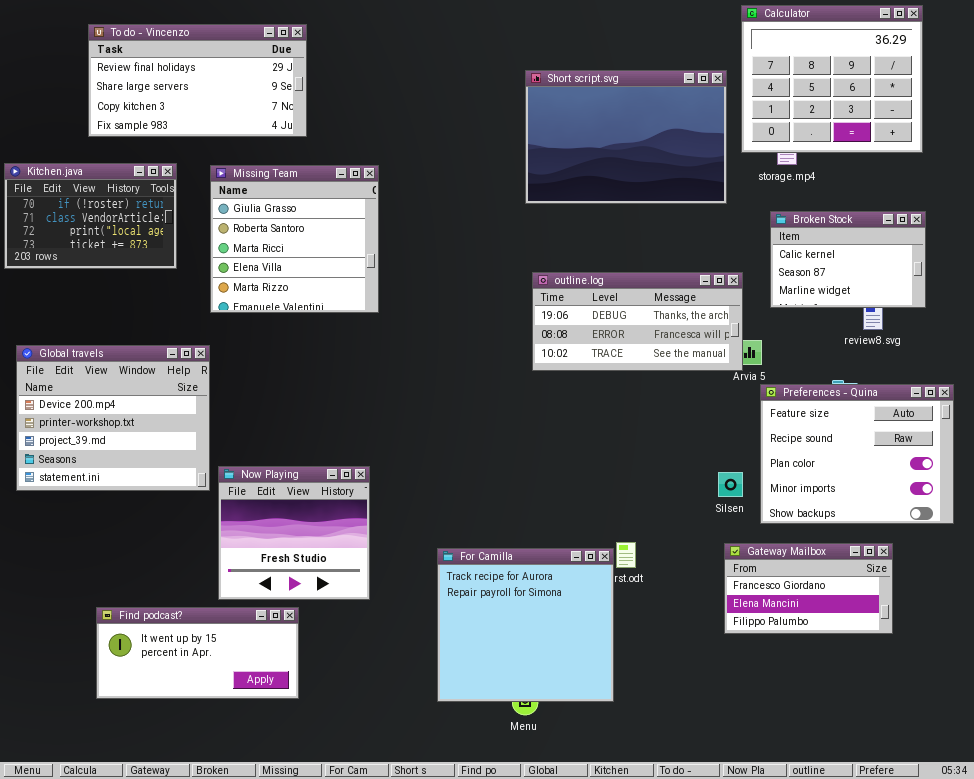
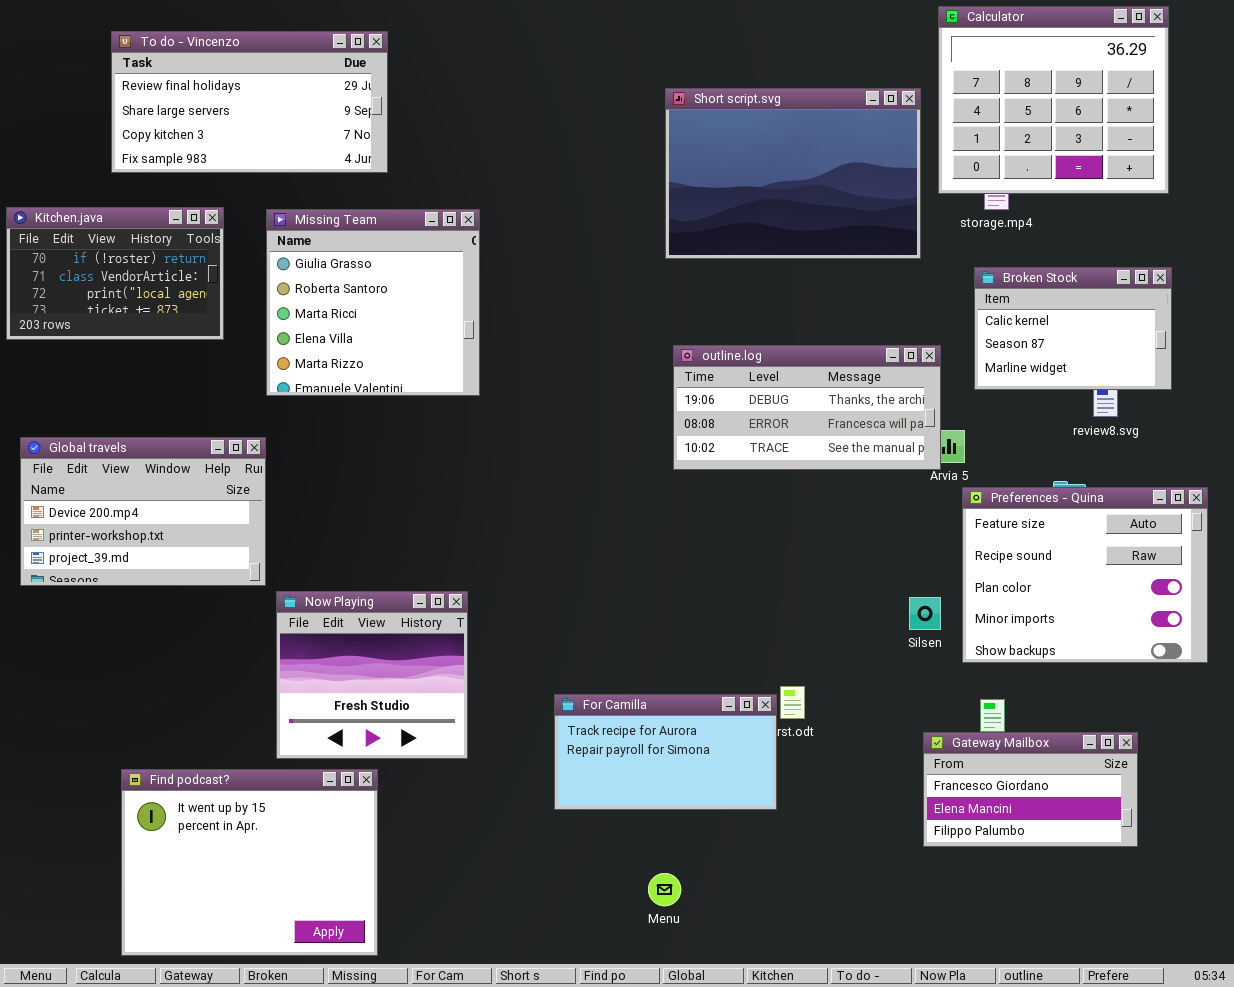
Global travels: [16,345,210,491] -> [20,437,266,586], resized
Gateway Mailbox: [724,543,893,634] -> [923,732,1138,847], moved
For Camilla: [437,548,614,702] -> [554,694,777,810], resized
Find podcast?: [96,607,299,699] -> [121,769,378,956], resized

